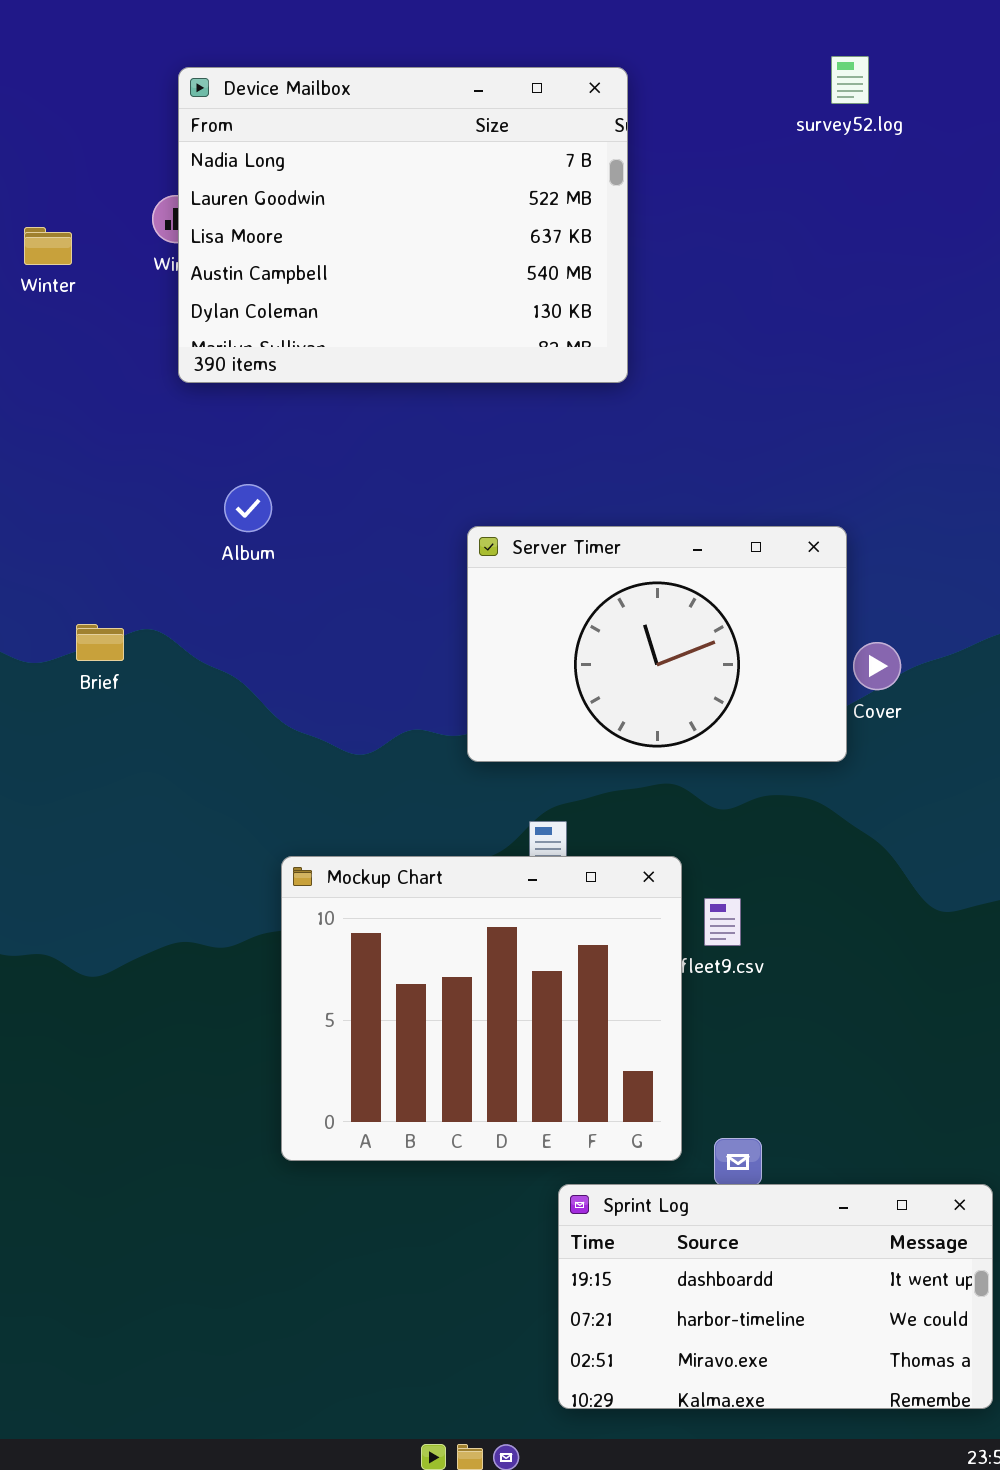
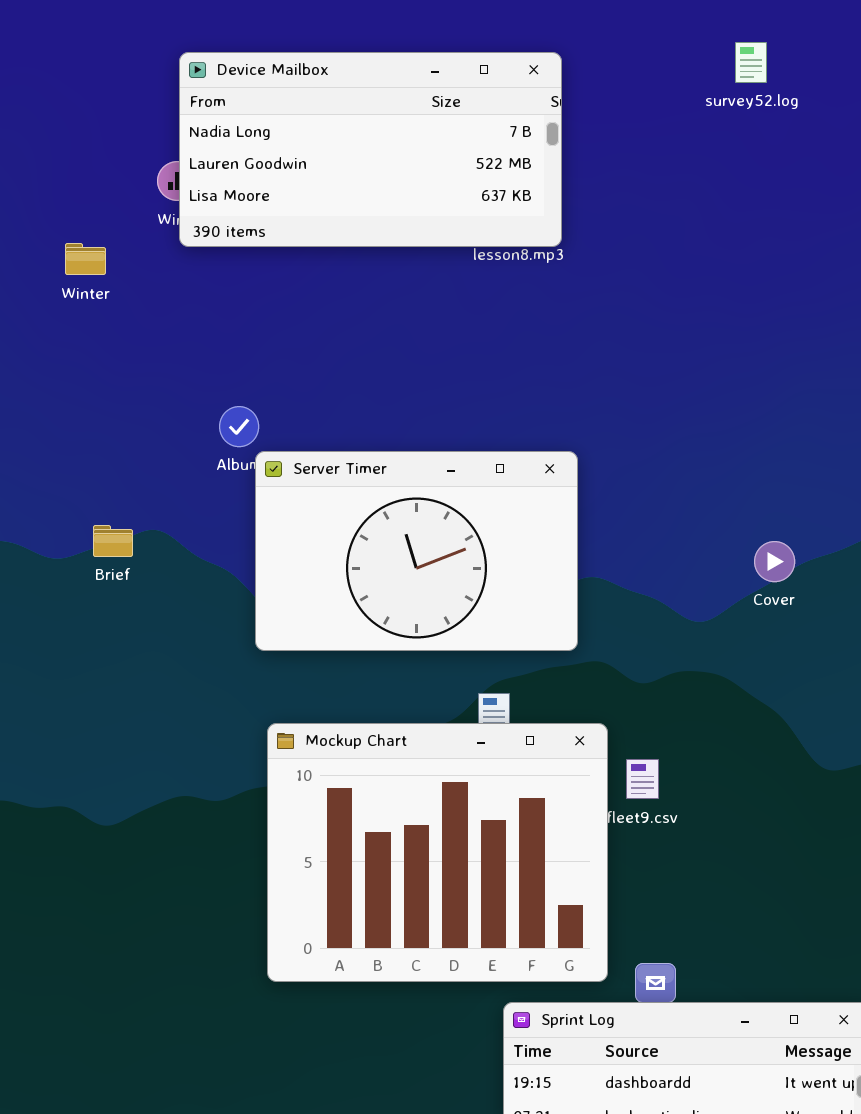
Device Mailbox: [178,67,628,383] -> [179,52,562,247], resized
Winter: [24,227,72,265] -> [65,243,106,275], moved
Server Timer: [467,526,847,762] -> [255,451,578,651], moved

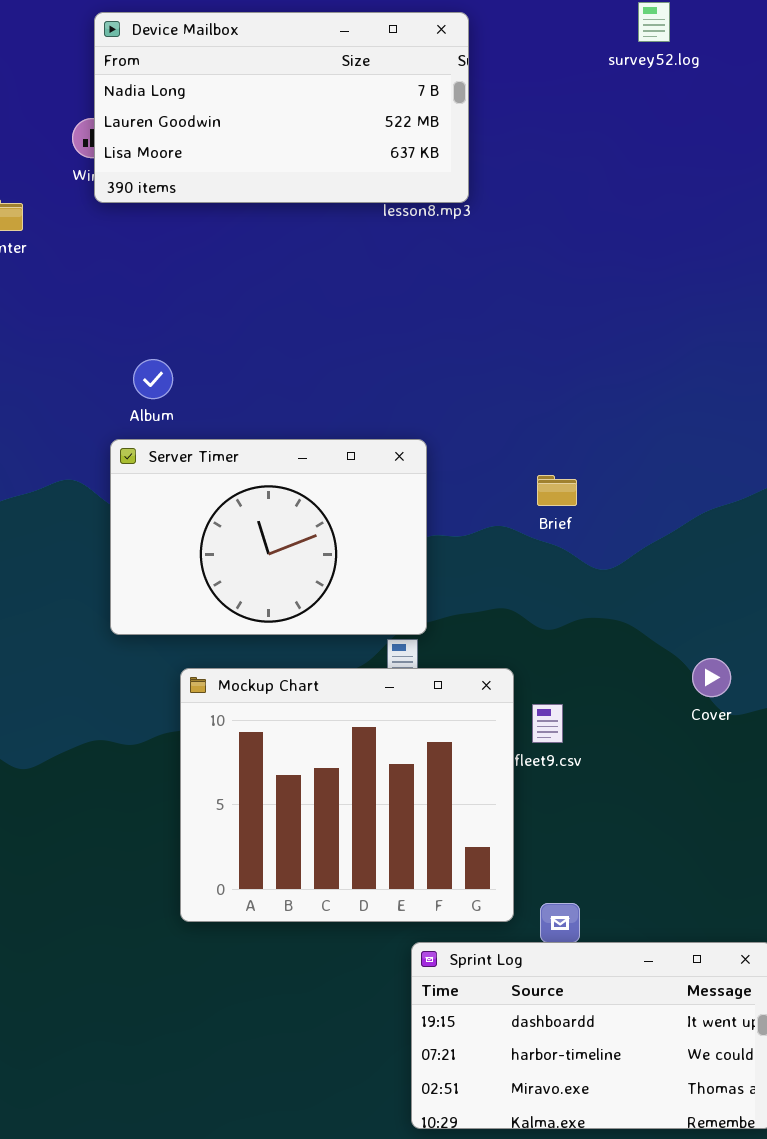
Server Timer: [255,451,578,651] -> [110,439,427,635], moved
Brief: [93,525,133,557] -> [537,475,577,506], moved
Cover: [754,541,795,582] -> [692,658,731,697], moved

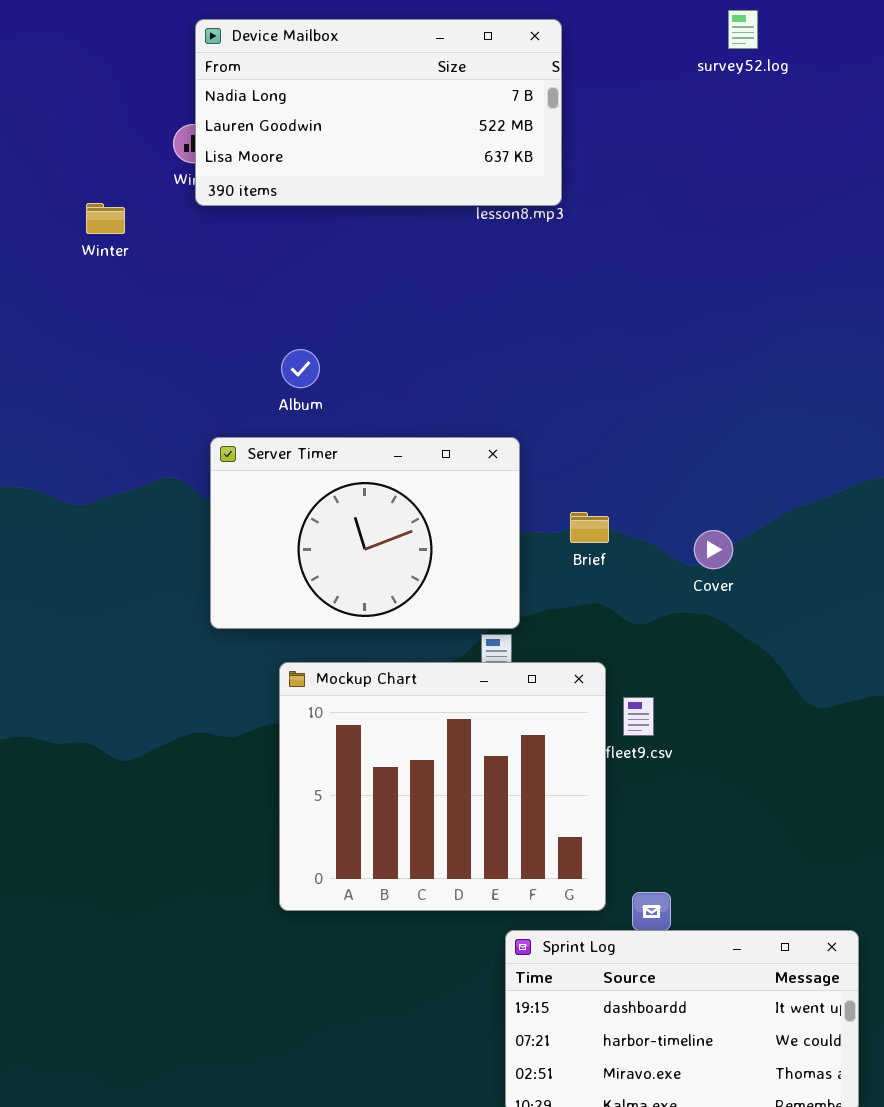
Album: [133,359,173,399] -> [281,349,320,388], moved
Brief: [537,475,577,506] -> [570,512,609,543], moved
Cover: [692,658,731,697] -> [694,530,733,569], moved

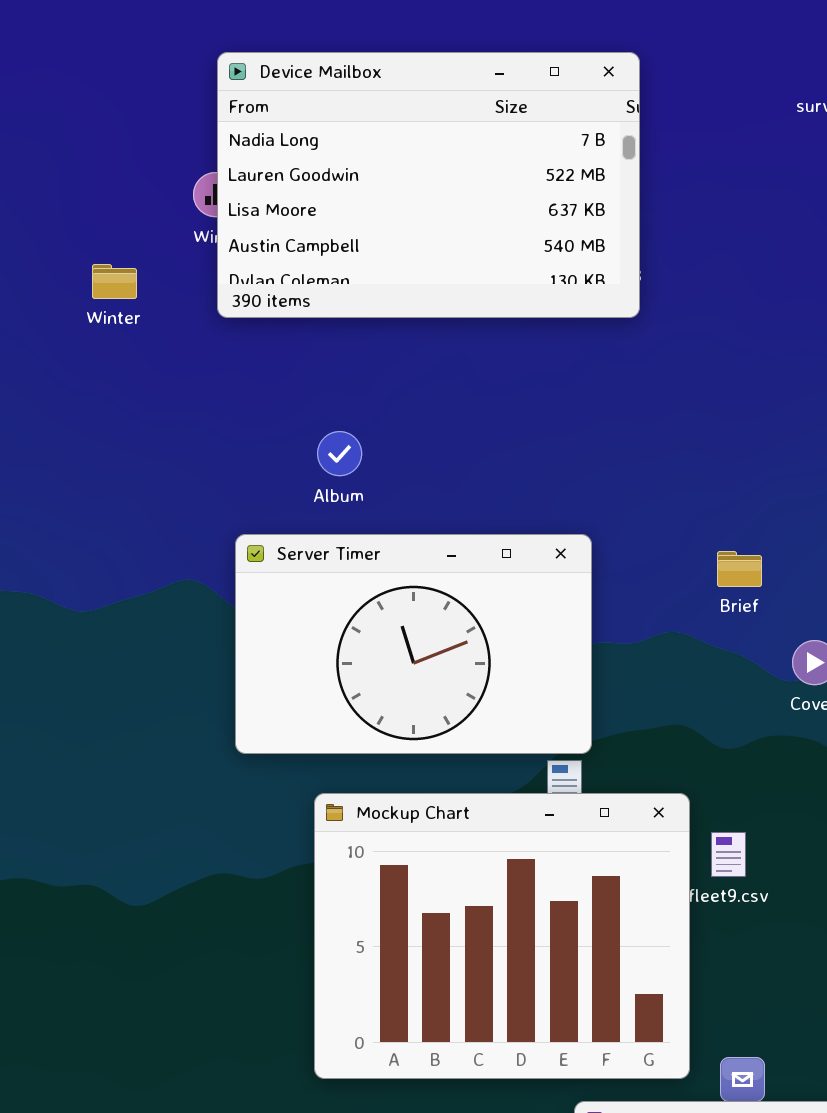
Device Mailbox: [195,19,562,206] -> [217,52,640,318], resized
Brief: [570,512,609,543] -> [717,551,762,587], moved

